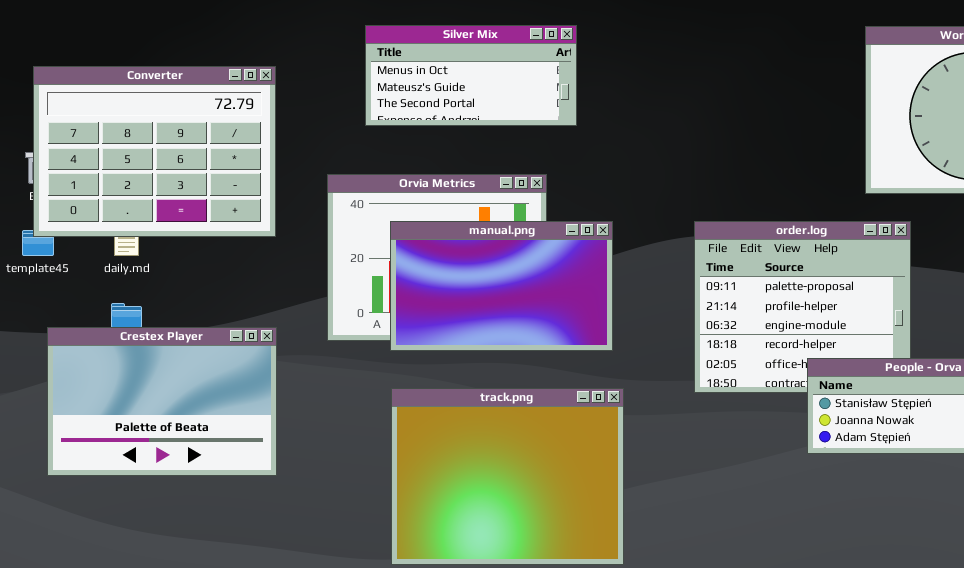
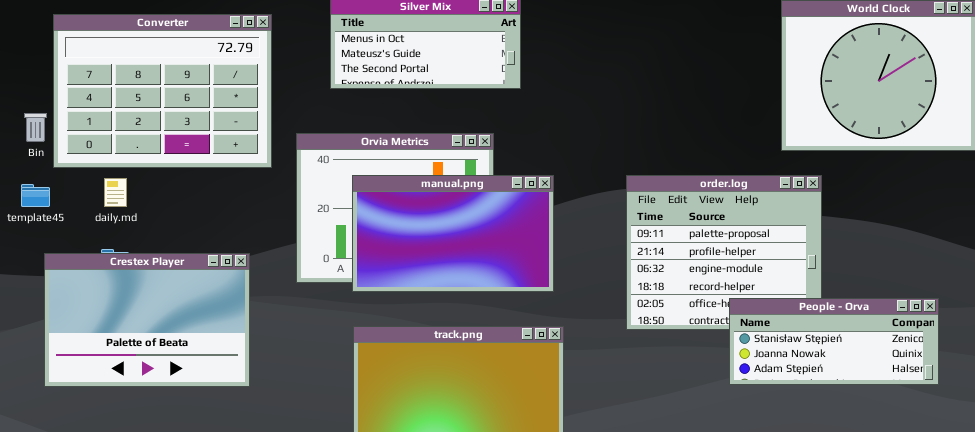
Converter: [33,66,276,237] -> [53,14,272,168], moved
Crestex Player: [47,327,277,476] -> [44,253,250,387], moved

